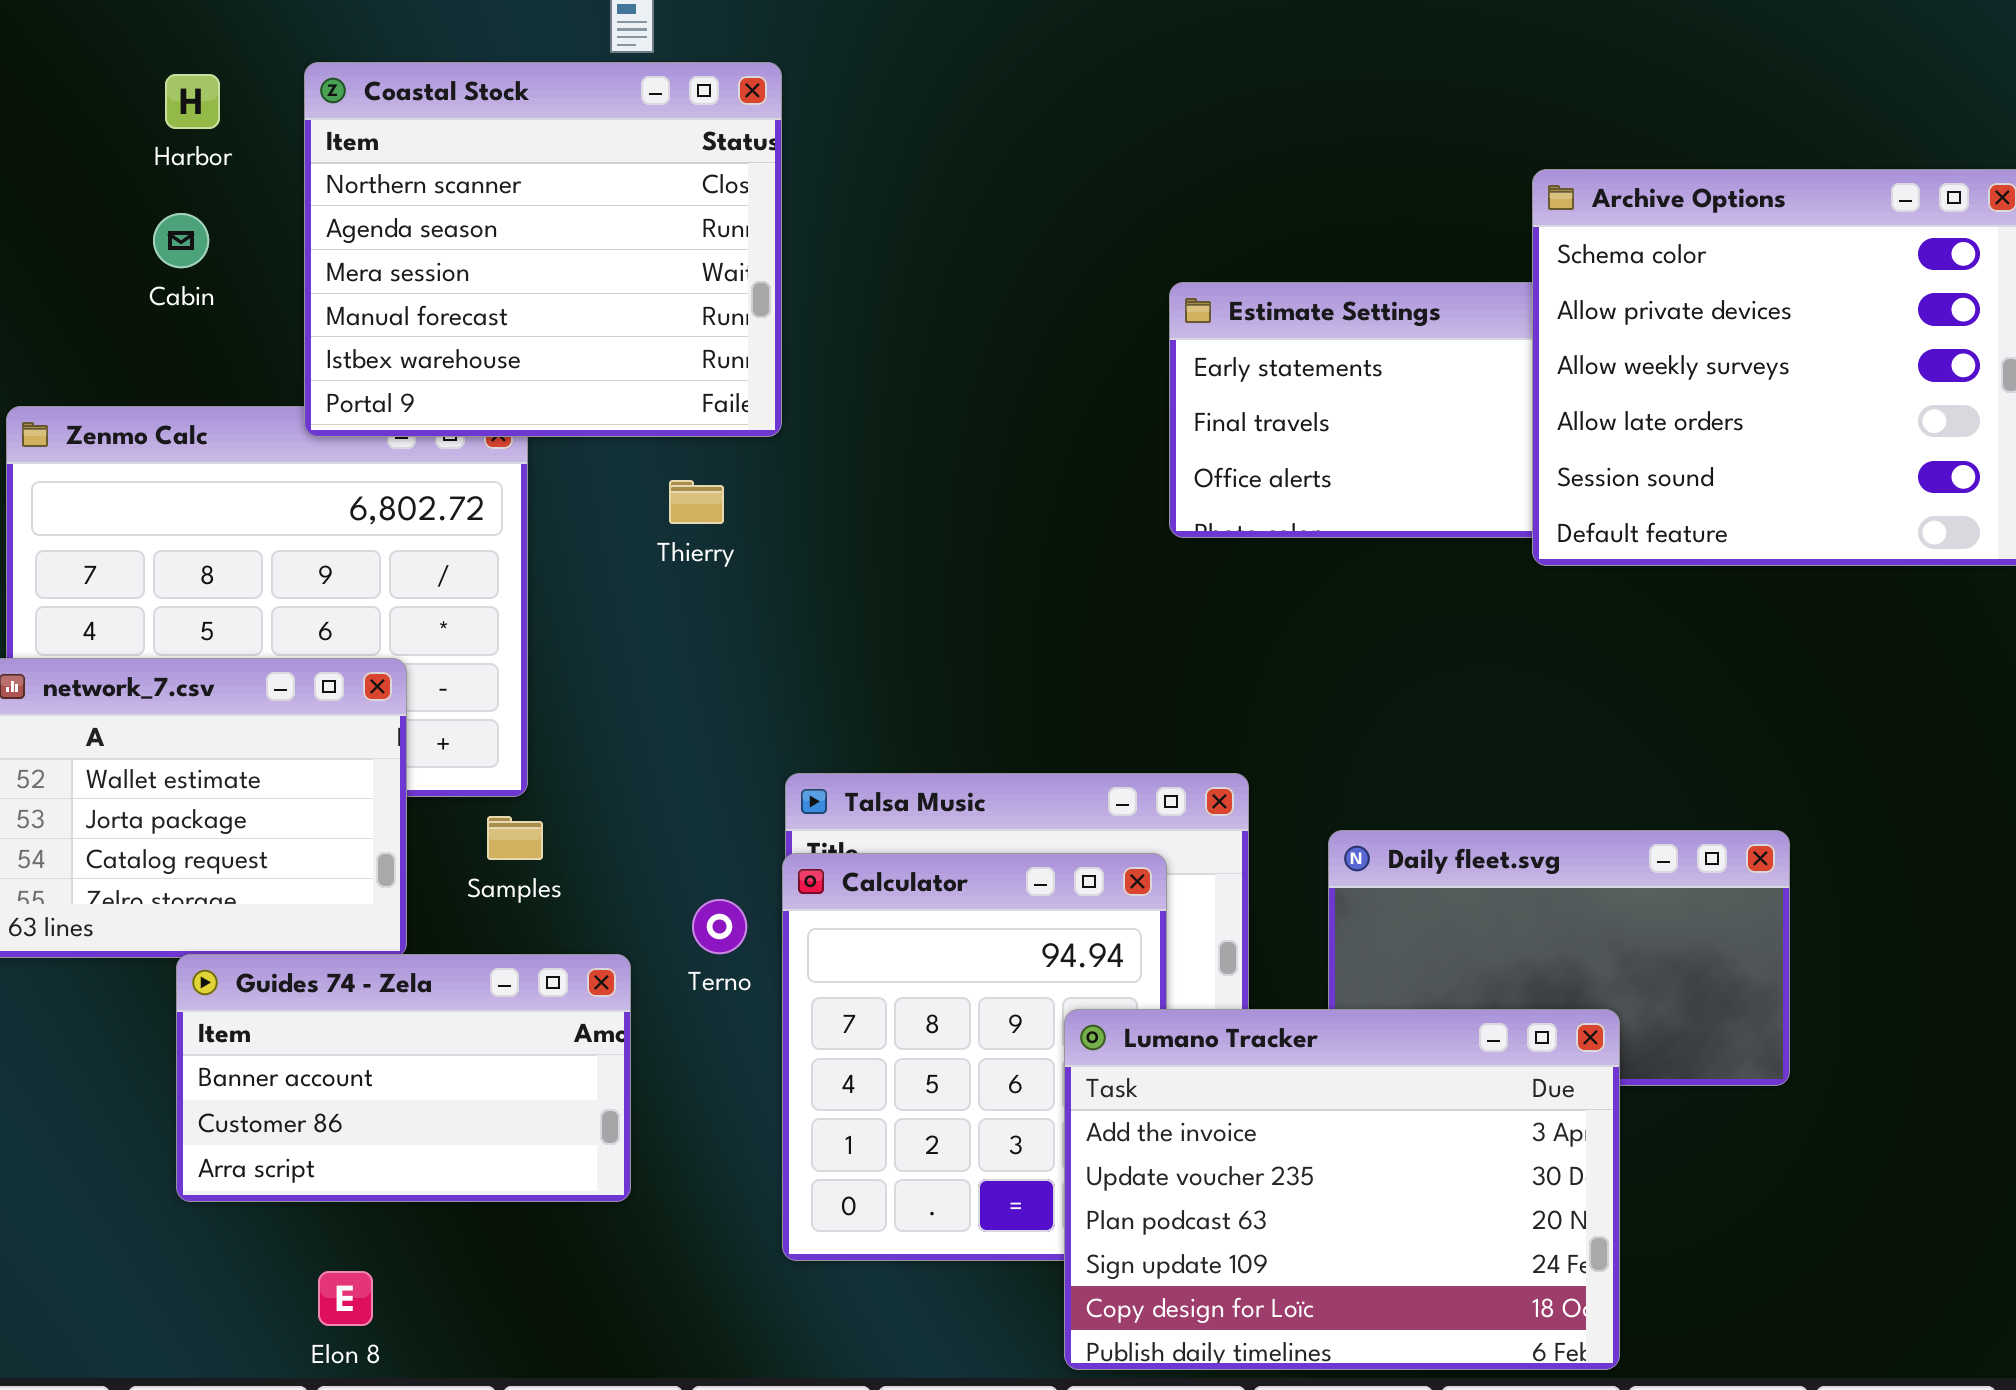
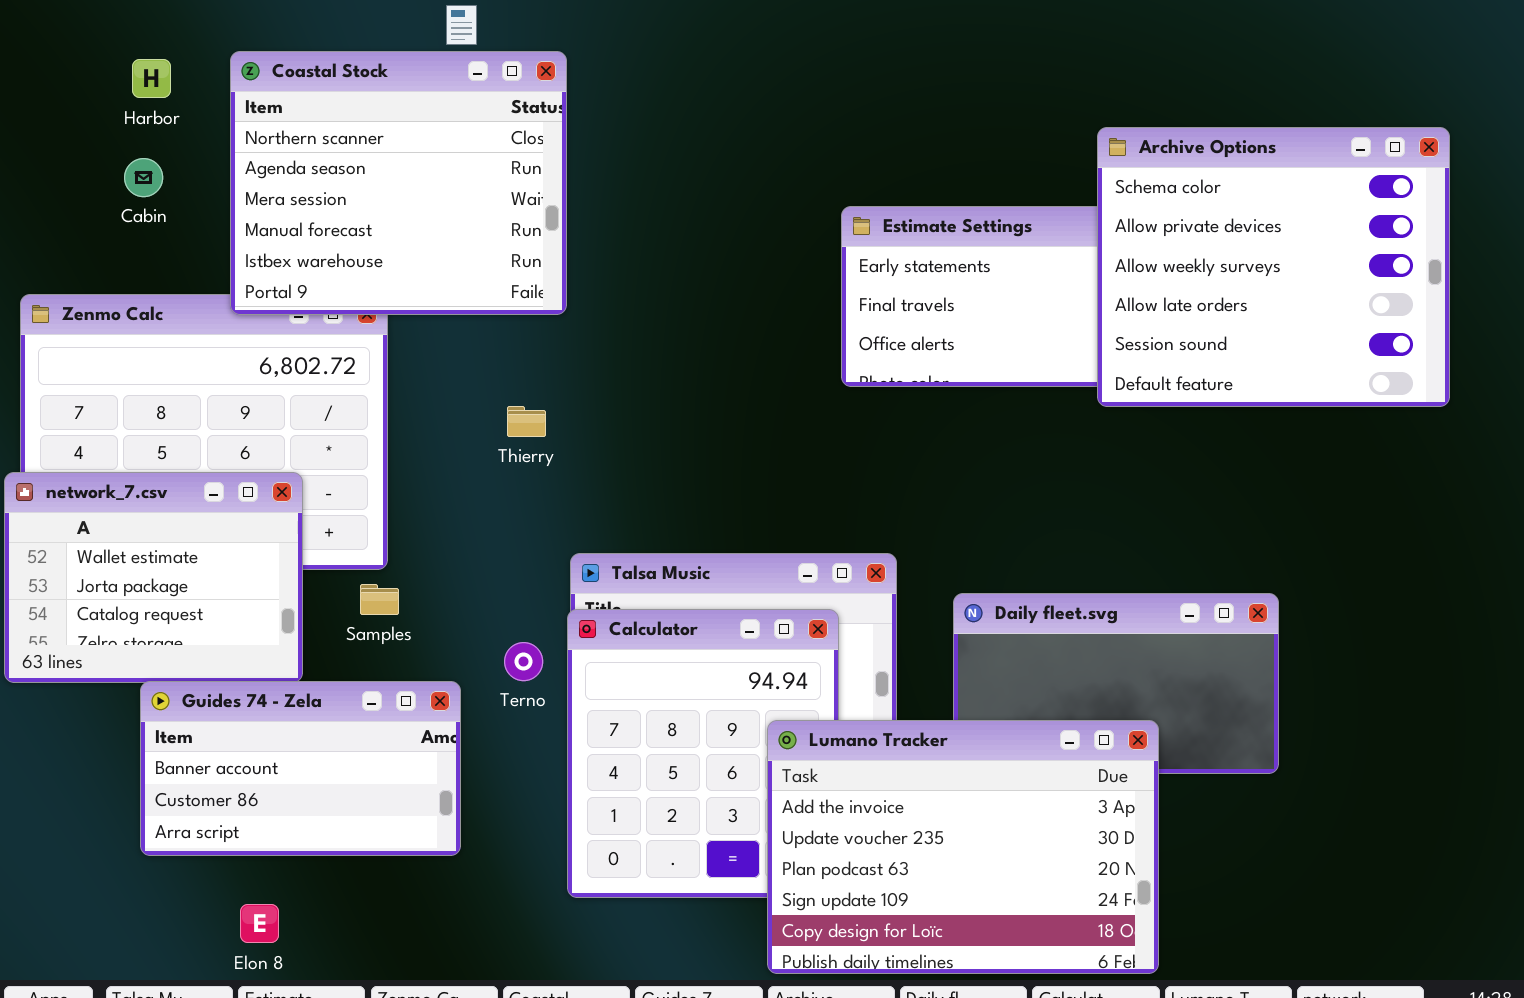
Thierry: [669,480,724,524] -> [507,406,546,437], moved

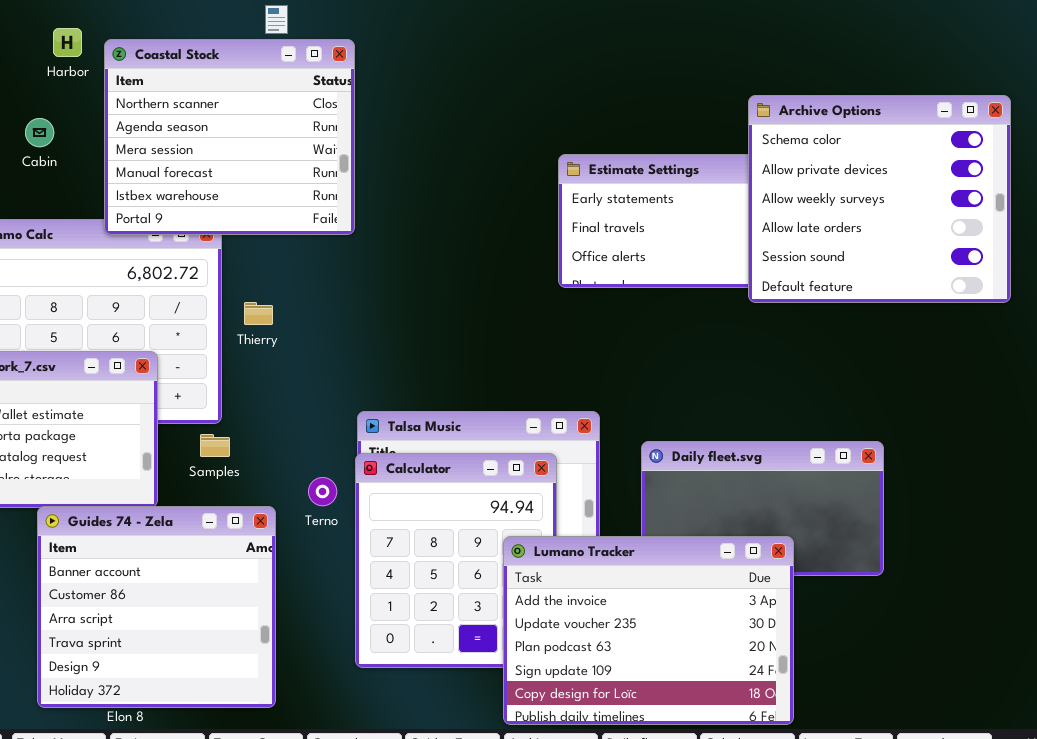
Harbor: [132,59,171,98] -> [53,28,82,57], moved
Thierry: [507,406,546,437] -> [244,302,273,325], moved
Guides 74 - Zela: [140,681,461,856] -> [37,506,276,708], resized

